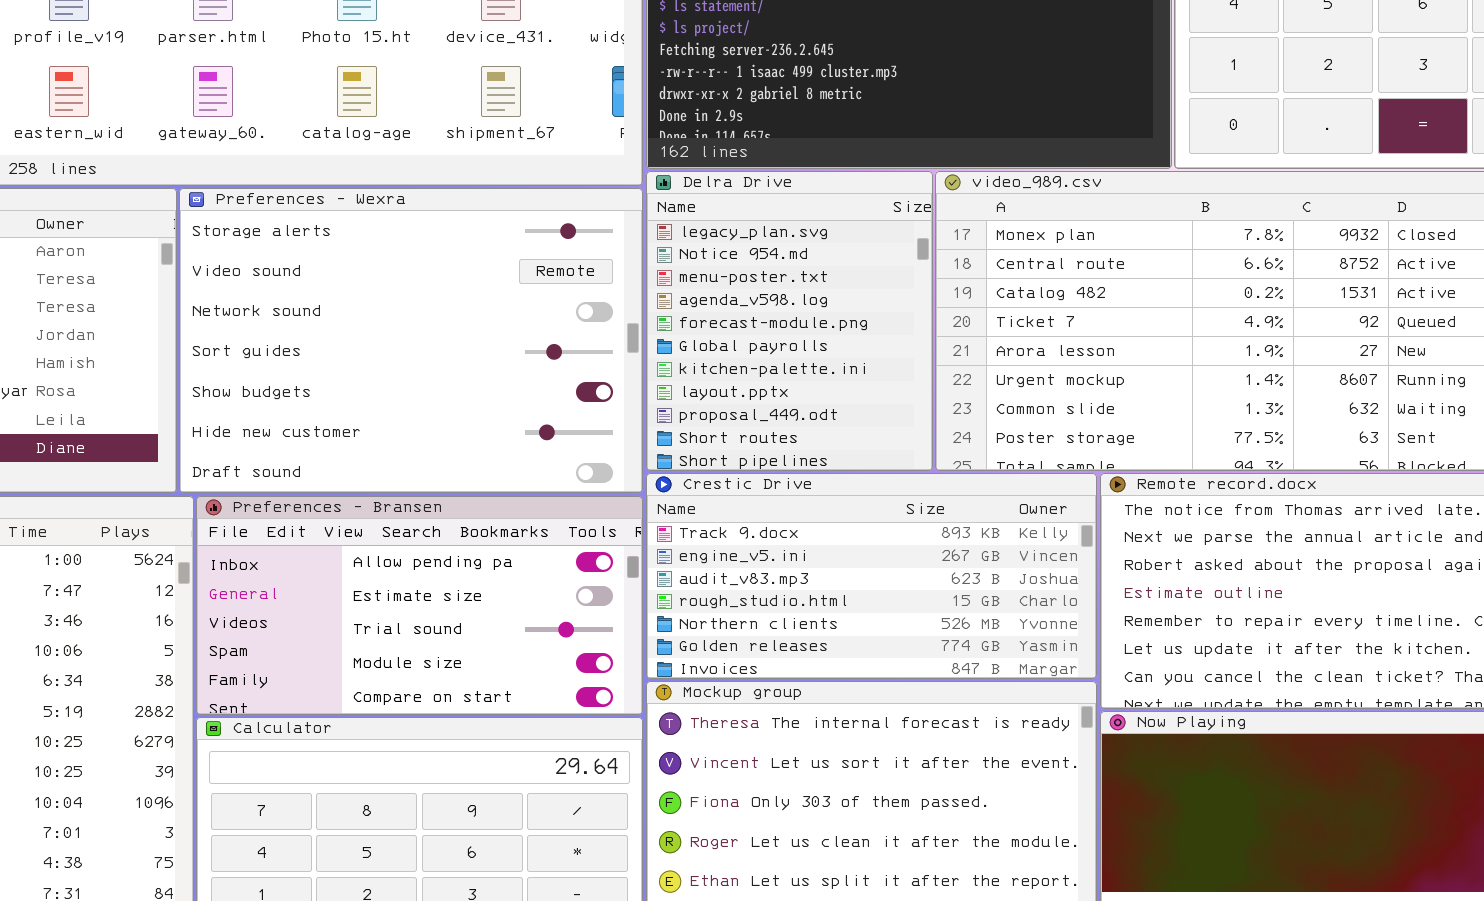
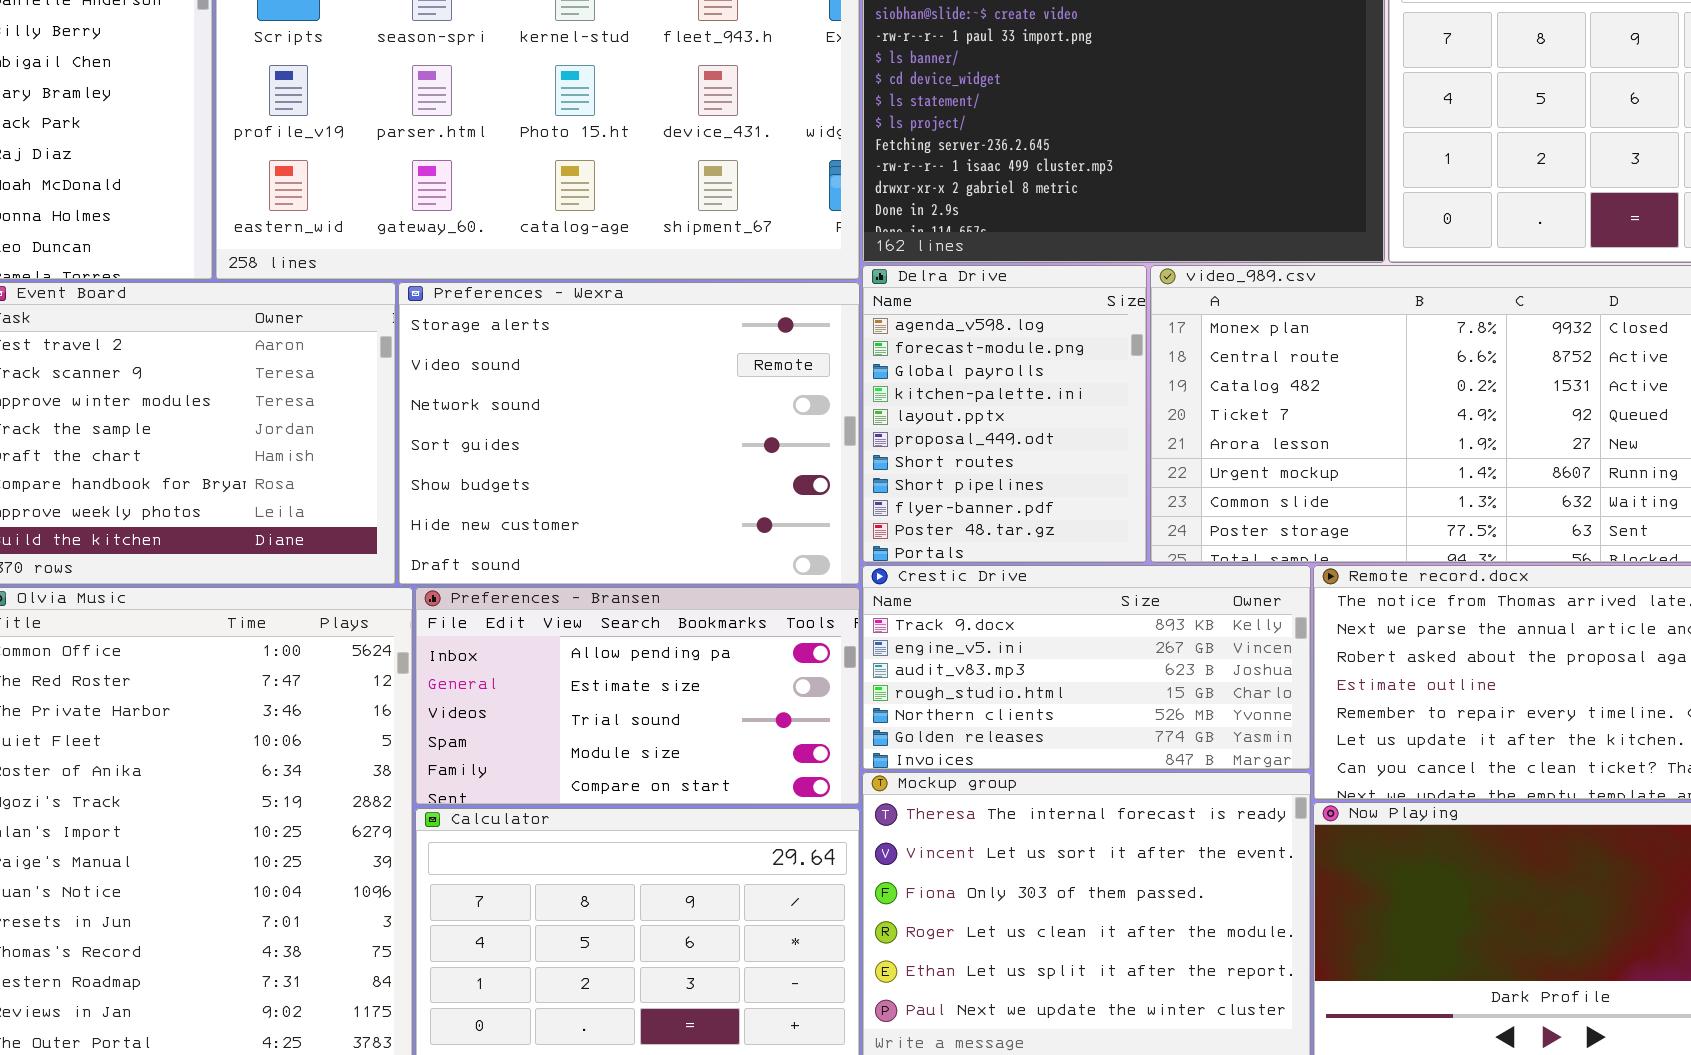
Delra Drive: [646,171,933,471] -> [862,265,1147,563], scrolled down 3 rows

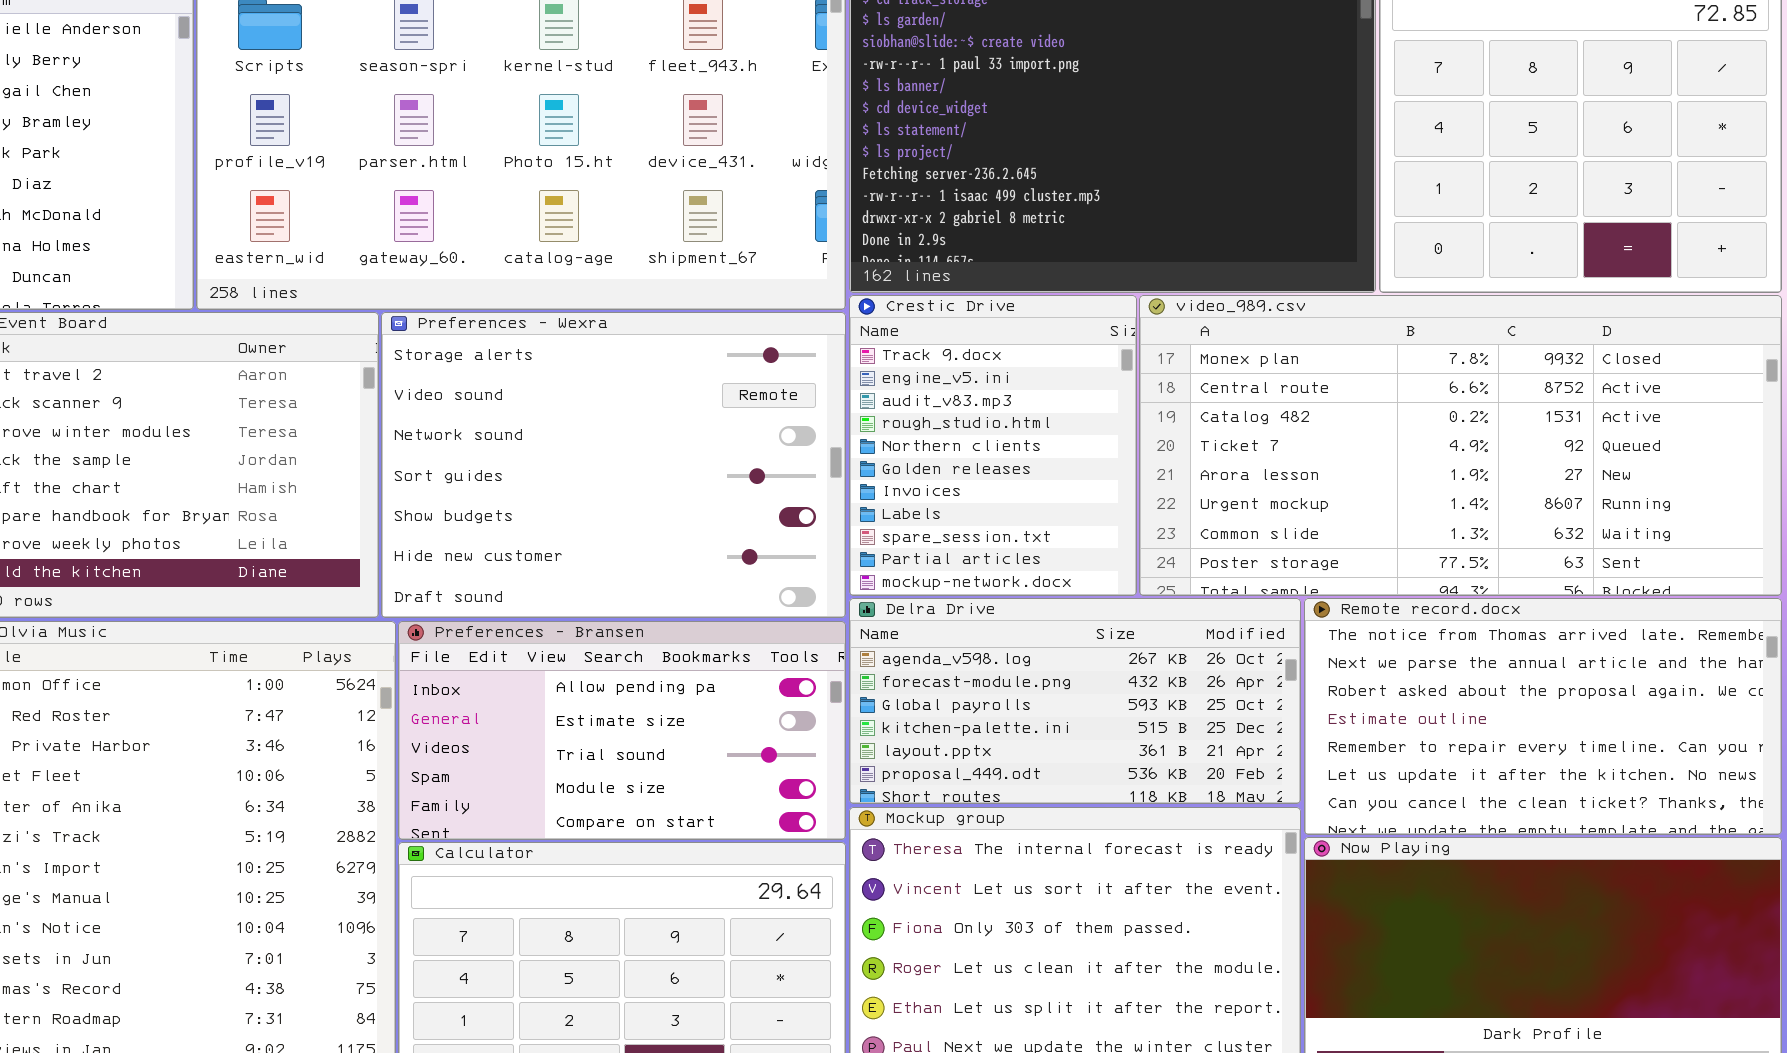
Delra Drive: [862,265,1147,563] -> [849,598,1301,804], moved, resized
Crestic Drive: [862,565,1311,770] -> [849,295,1137,596], moved, resized

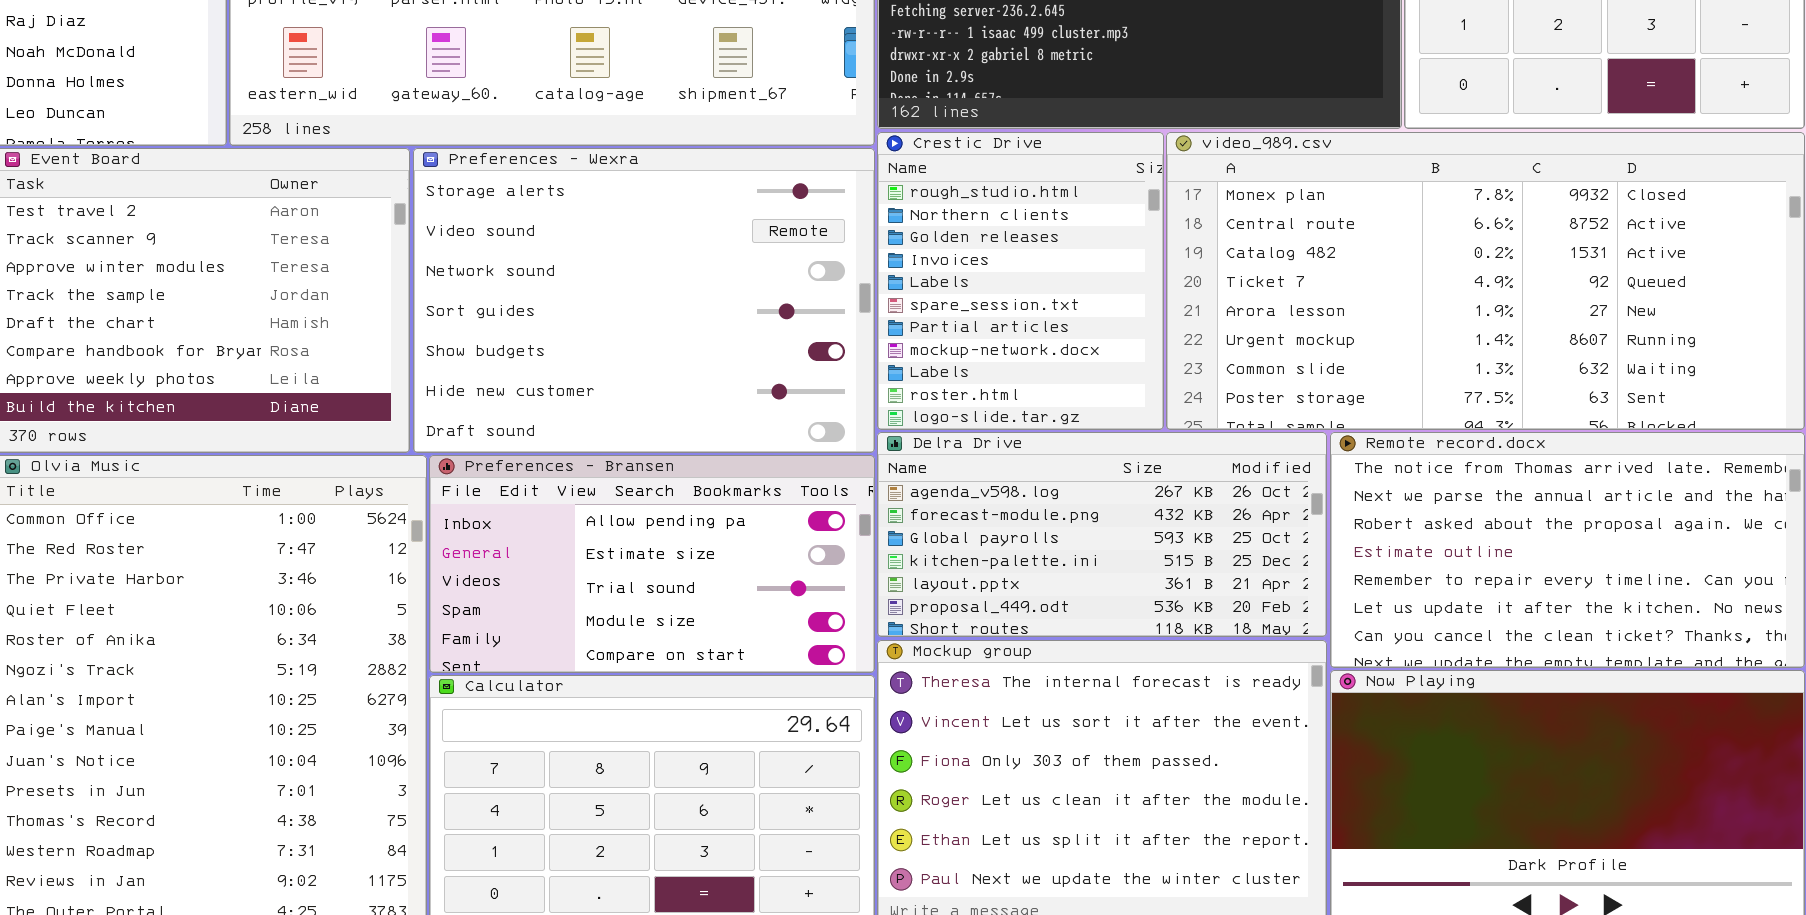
Crestic Drive: [849,295,1137,596] -> [877,132,1164,430], scrolled down 3 rows

